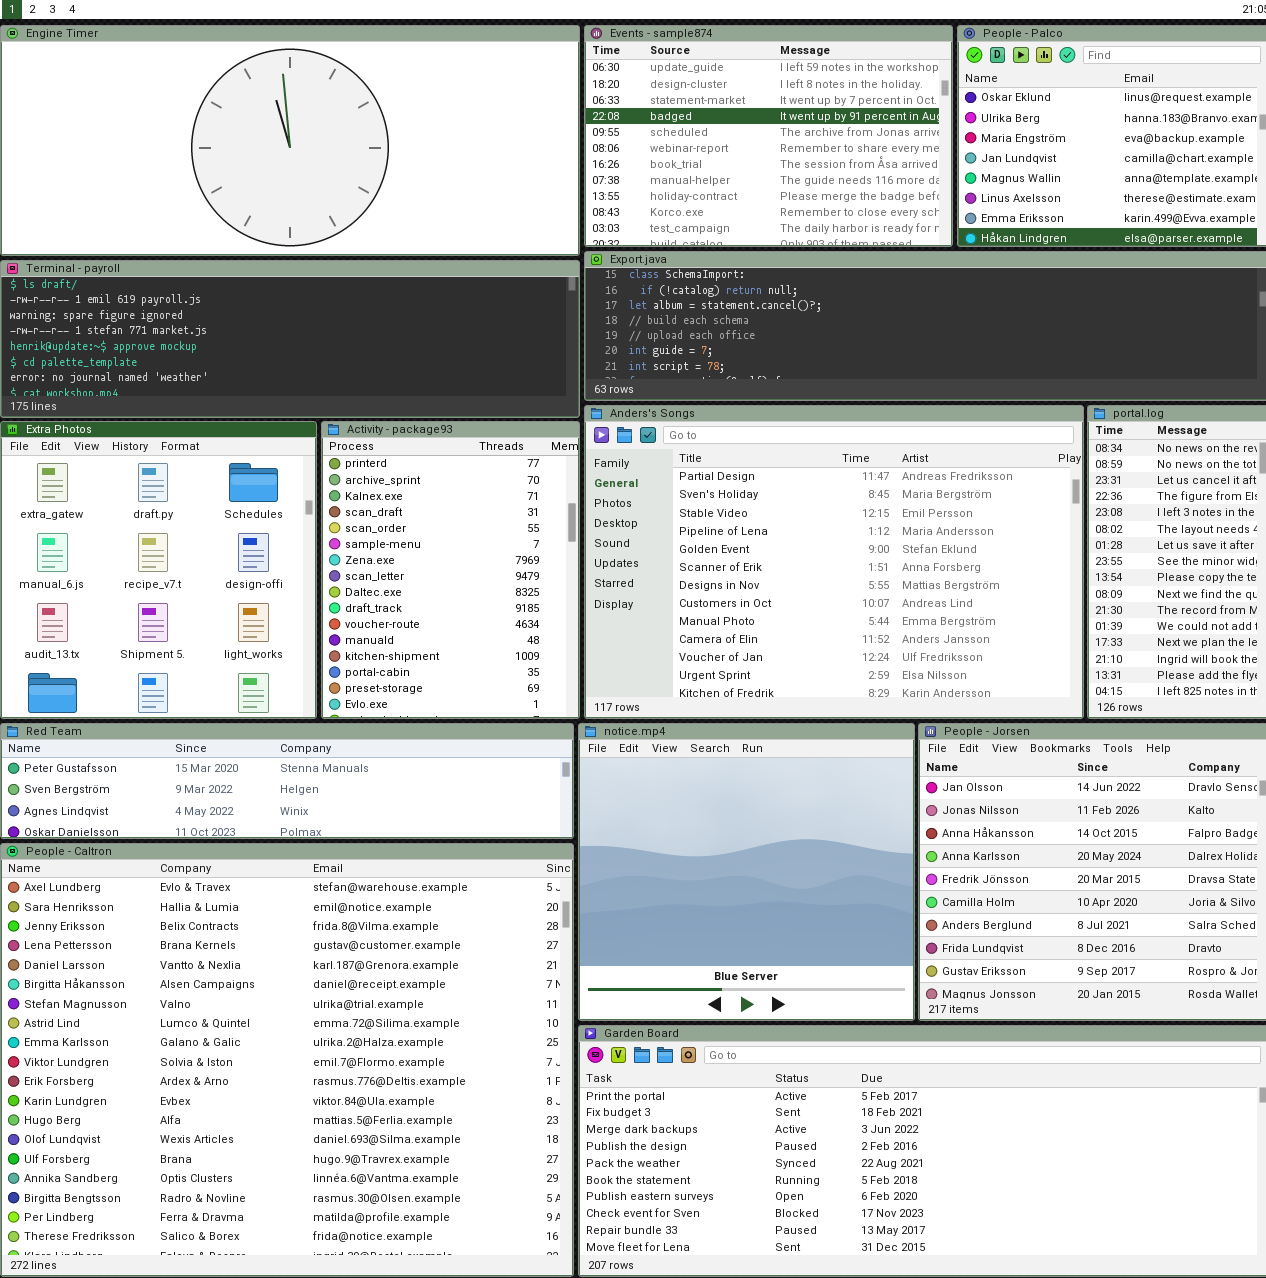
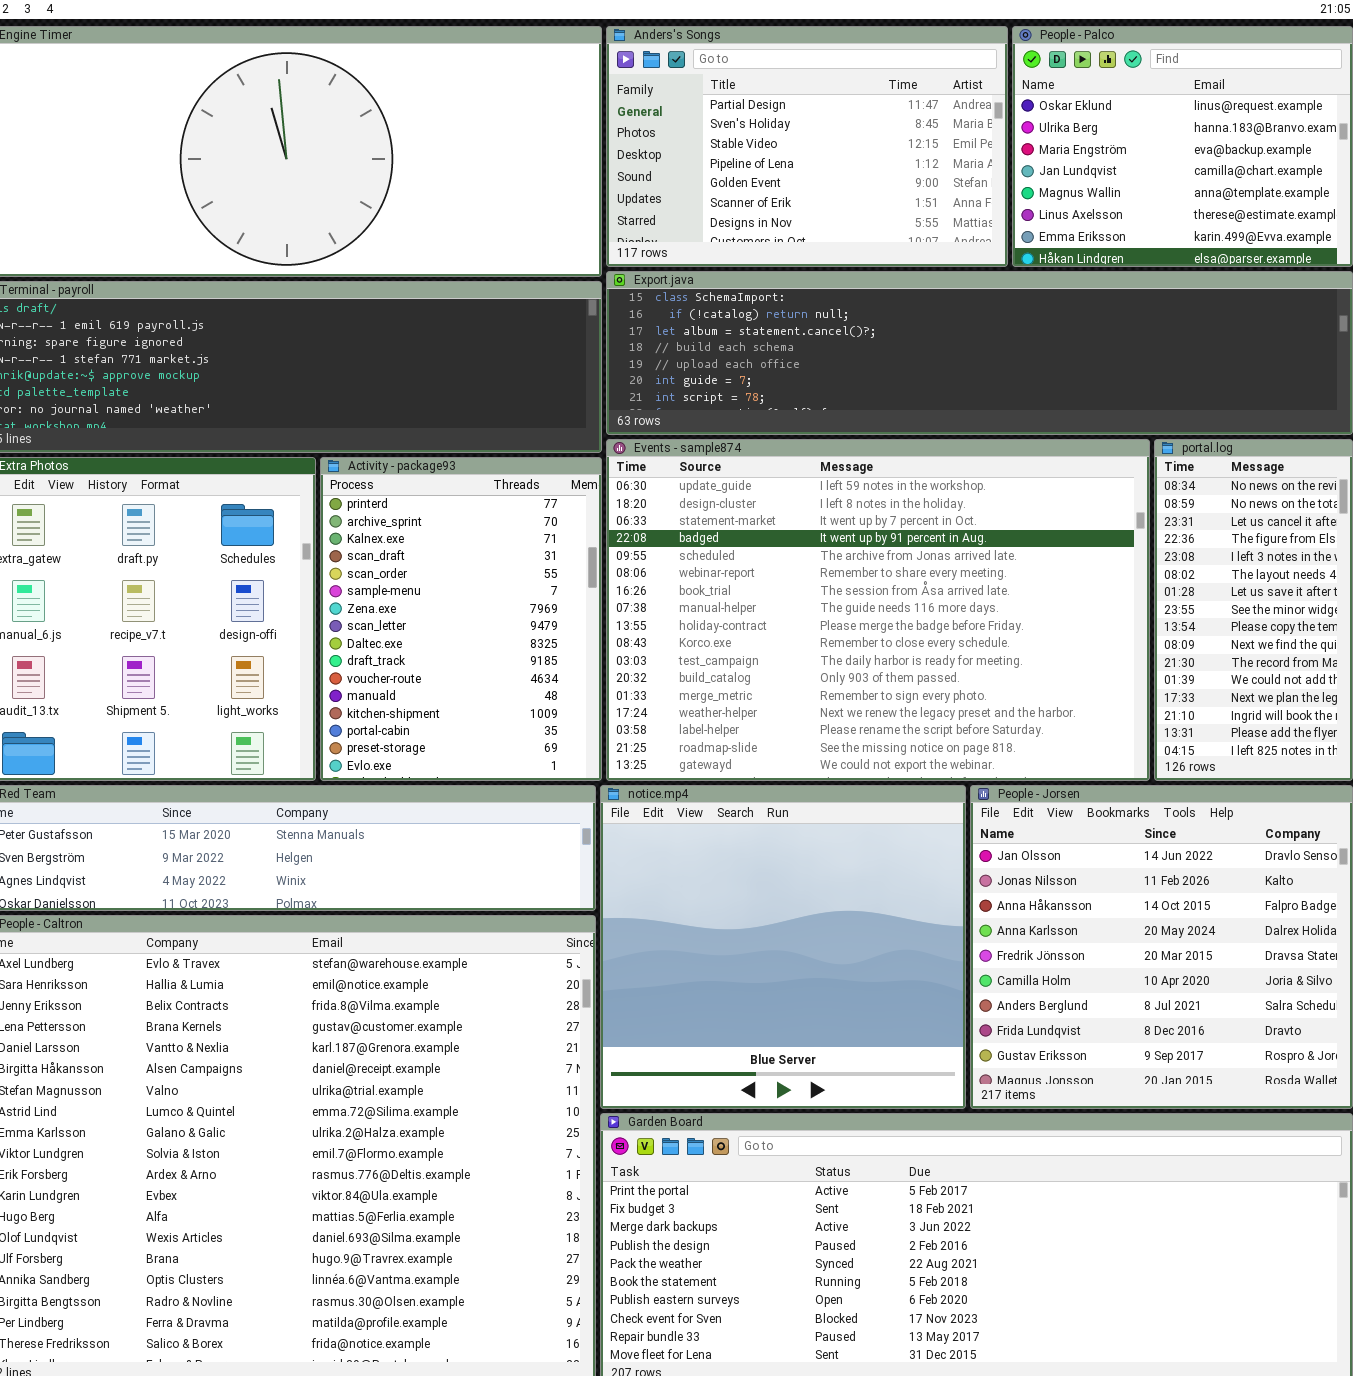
Events - sample874: [584,25,953,247] -> [606,439,1150,781], moved, resized
Anders's Songs: [584,405,1084,719] -> [606,26,1008,267], moved, resized

